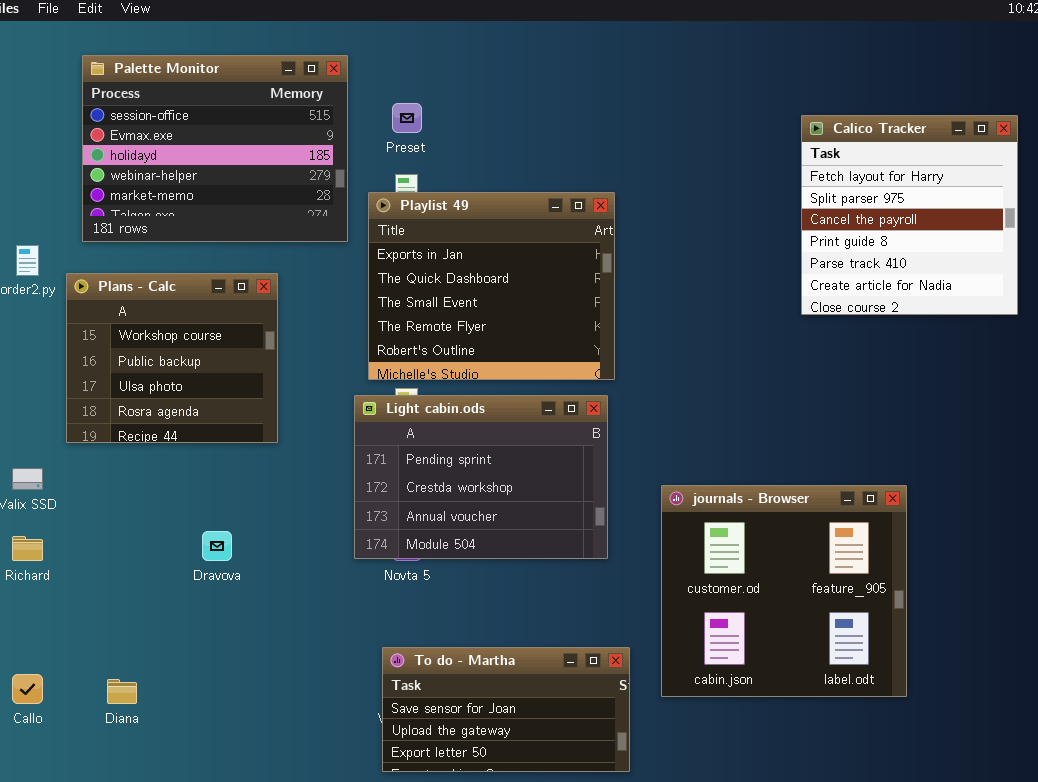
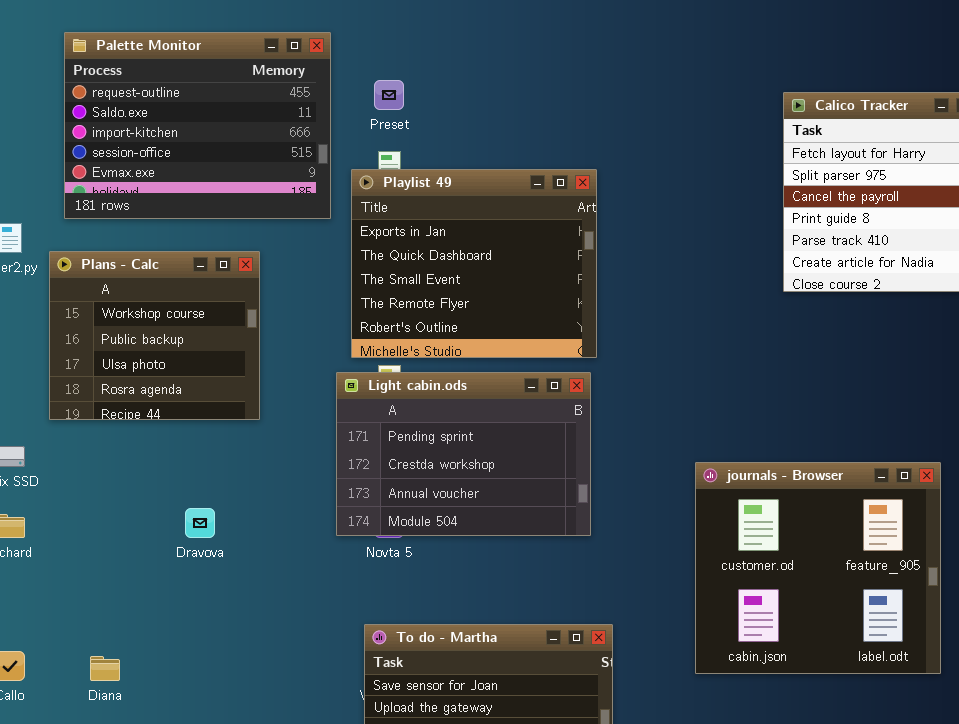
Palette Monitor: [82,55,348,242] -> [64,32,331,219], scrolled up 3 rows
journals - Browser: [661,485,907,697] -> [695,462,941,674], moved

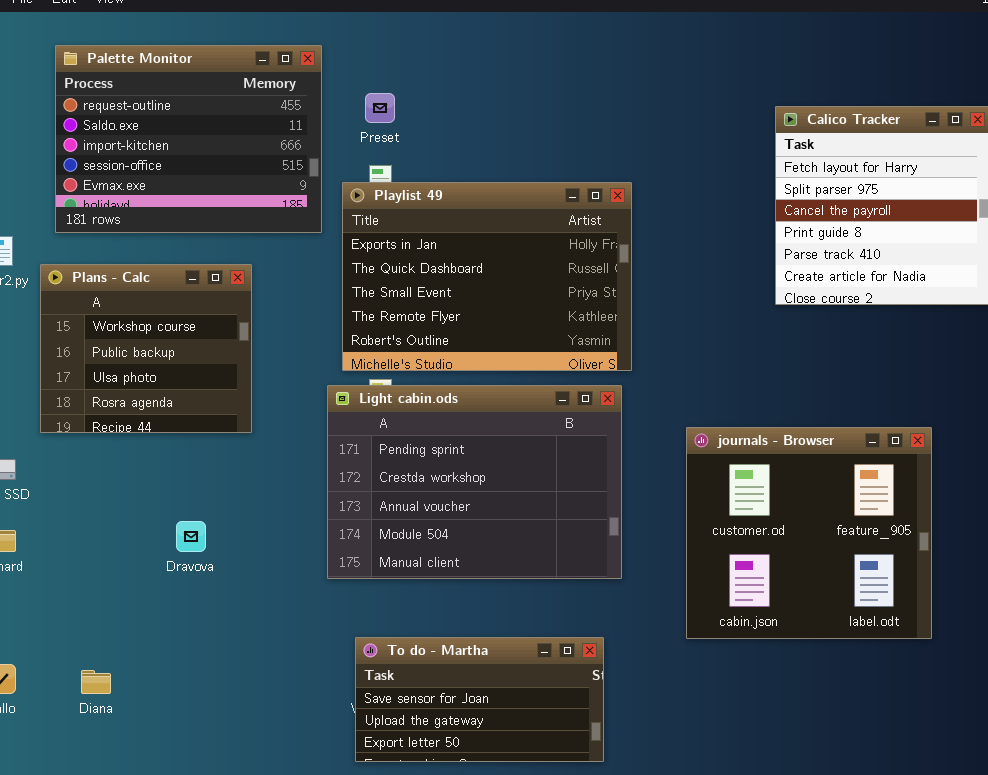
Playlist 49: [351,169,597,358] -> [342,182,632,371], resized
Light cabin.ods: [336,372,591,536] -> [327,385,622,579], resized
journals - Browser: [695,462,941,674] -> [686,427,932,639], moved

